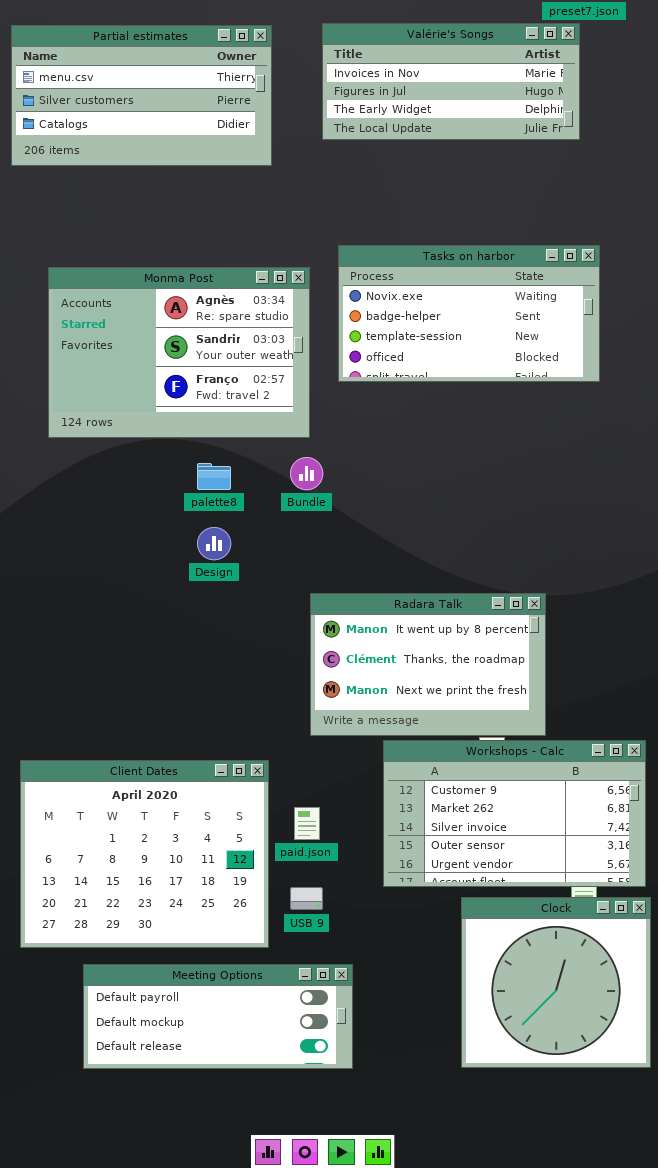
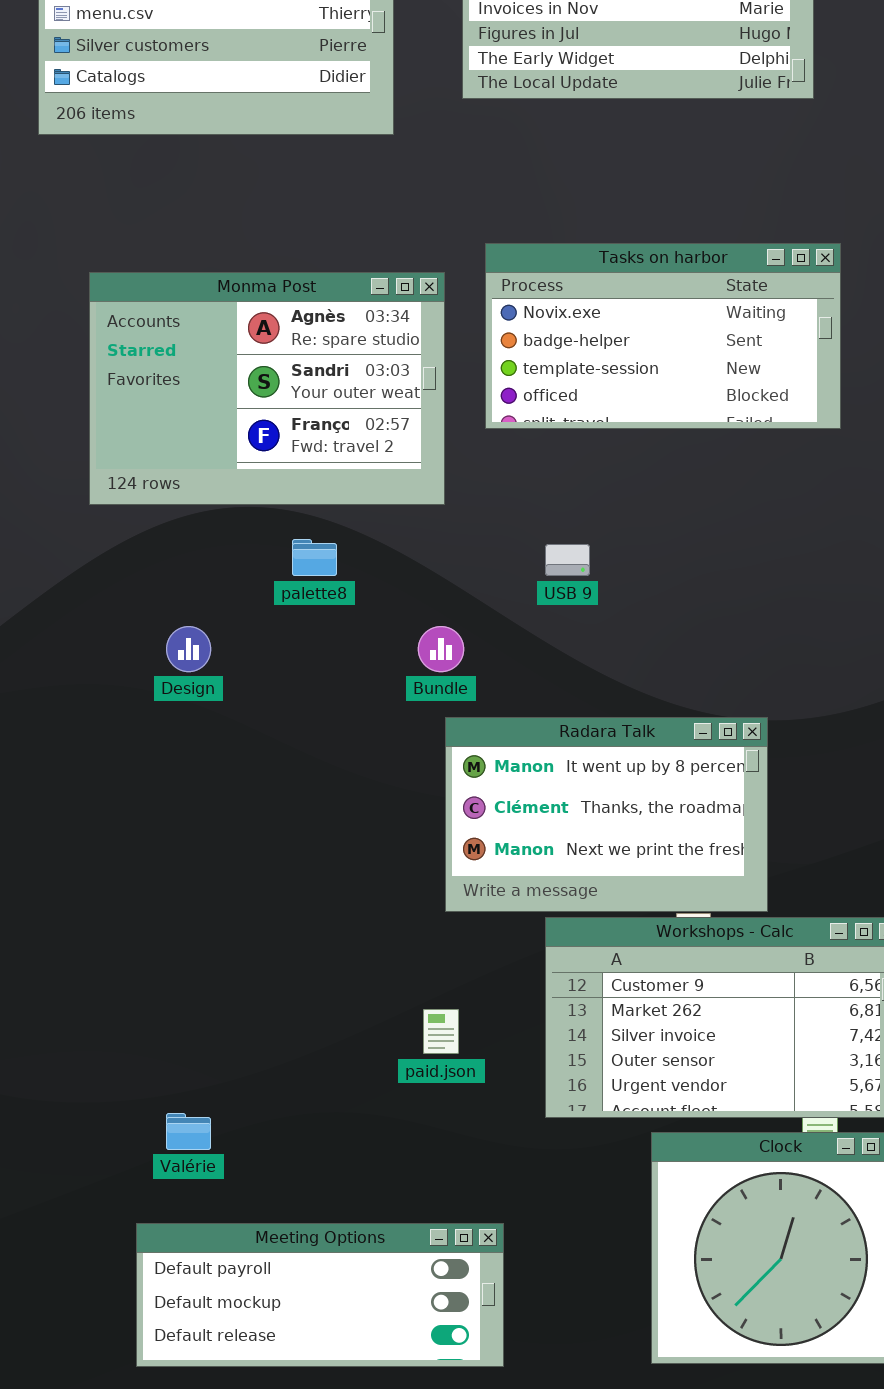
Bundle: [290,457,323,490] -> [418,626,464,672], moved
Design: [197,527,231,560] -> [166,626,211,672], moved
Client Dates: [20,760,269,948] -> none, closed
USB 9: [290,887,323,910] -> [545,544,590,576], moved

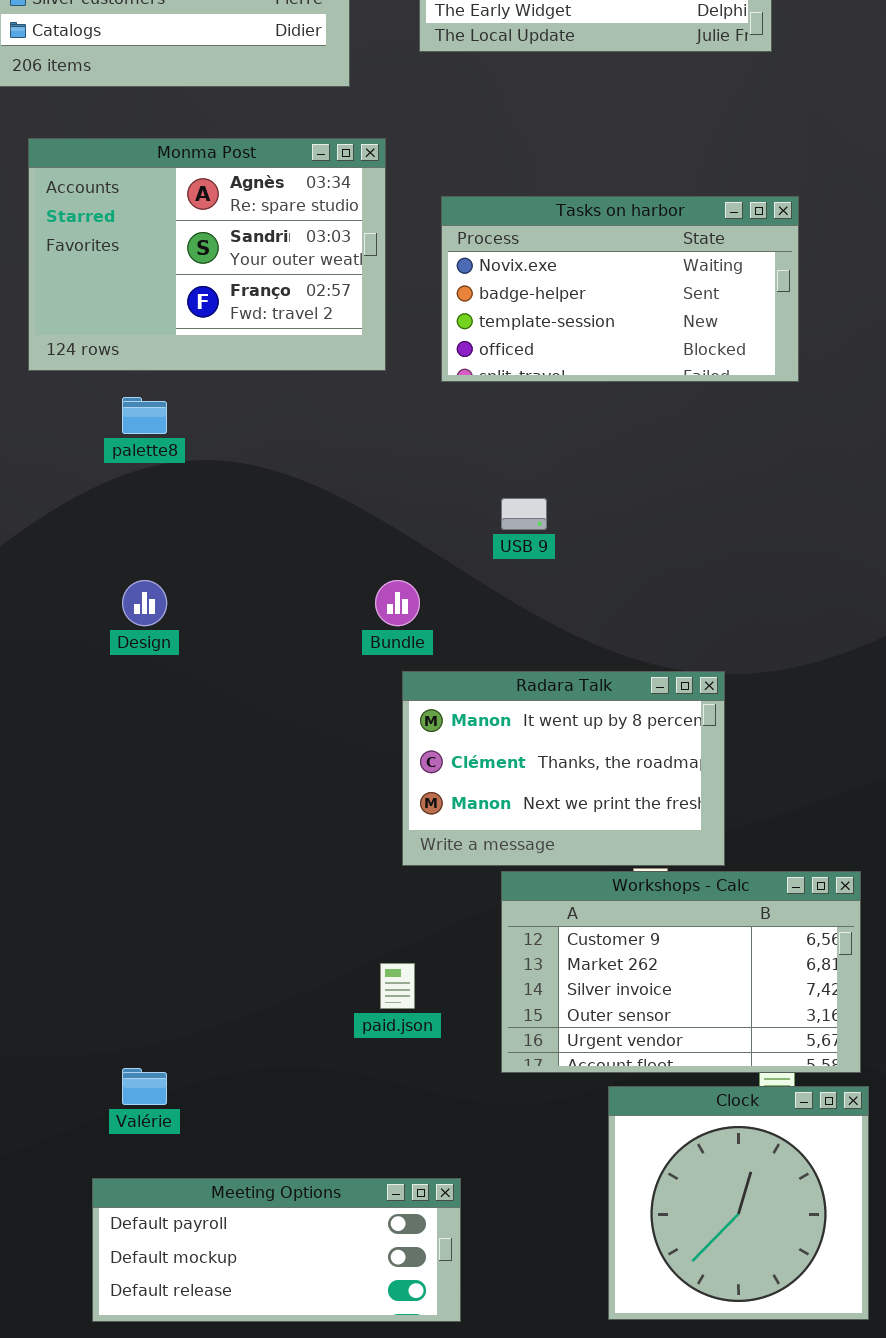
Monma Post: [89,272,445,505] -> [28,138,386,371], moved
palette8: [292,539,337,576] -> [122,397,167,434], moved

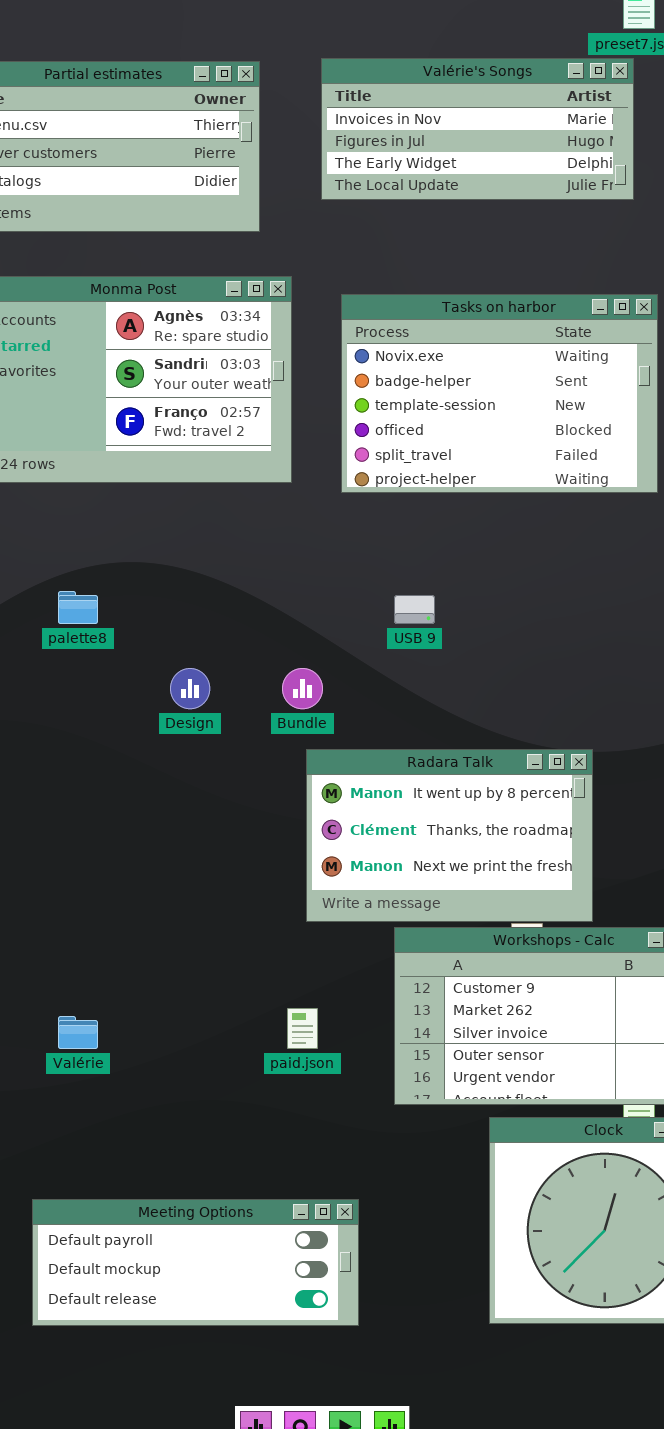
Tasks on harbor: [441,196,799,382] -> [341,294,658,493], resized
palette8: [122,397,167,434] -> [58,591,98,624], moved
Design: [122,580,167,626] -> [170,668,210,709], moved
Valérie: [122,1068,167,1105] -> [58,1016,98,1049], moved

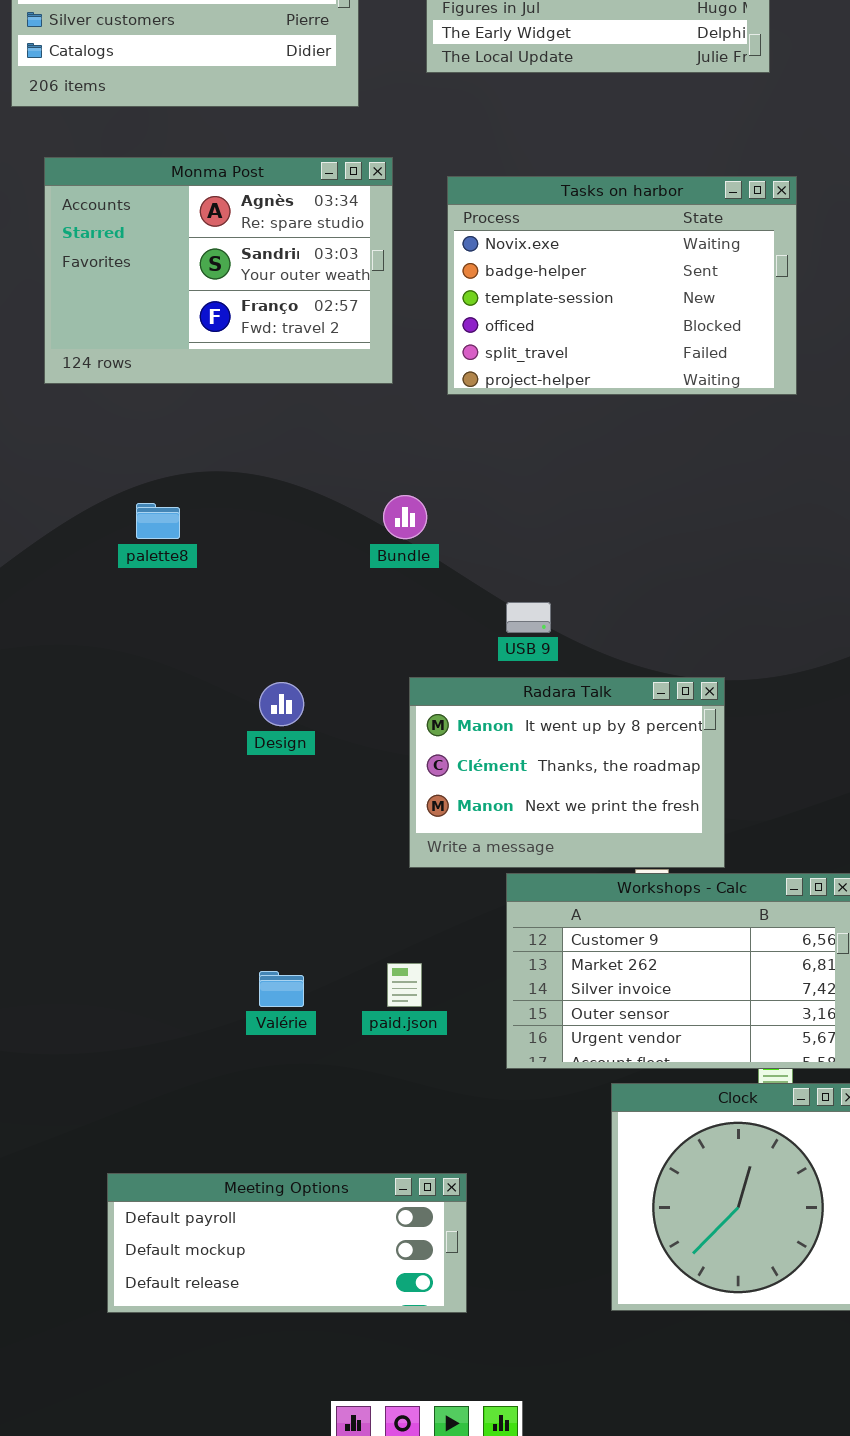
USB 9: [394,595,435,624] -> [506,602,551,633], moved
Design: [170,668,210,709] -> [259,682,304,726], moved
Bundle: [282,668,323,709] -> [383,495,427,539], moved
Valérie: [58,1016,98,1049] -> [259,971,304,1007], moved

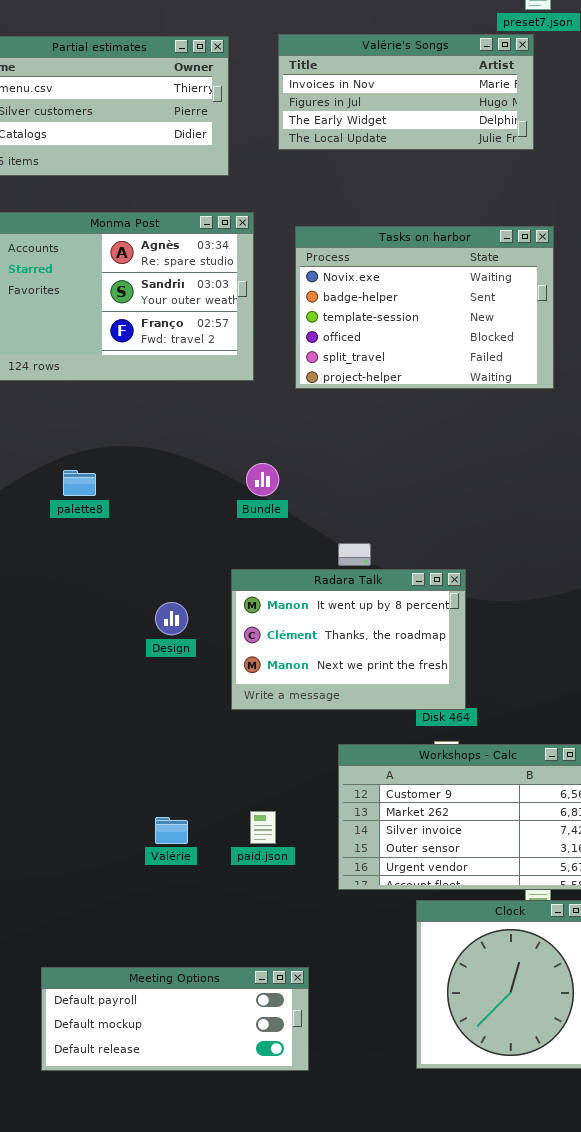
Radara Talk: [409,677,725,868] -> [231,569,466,710], moved

